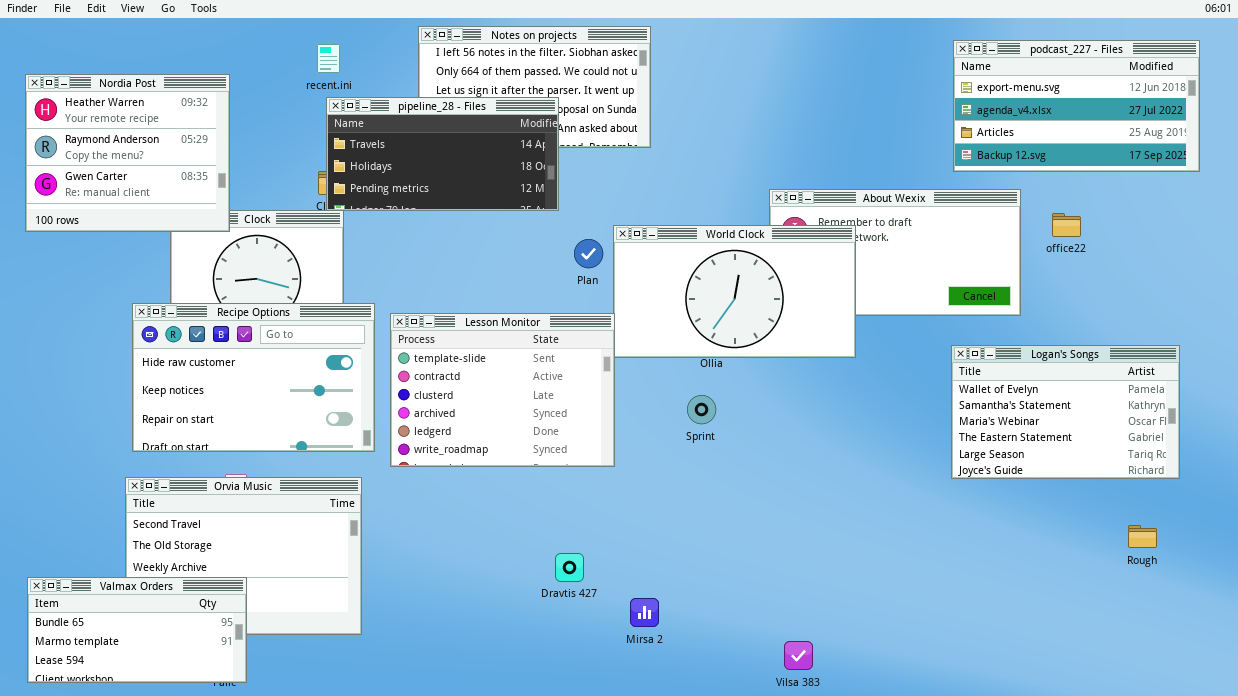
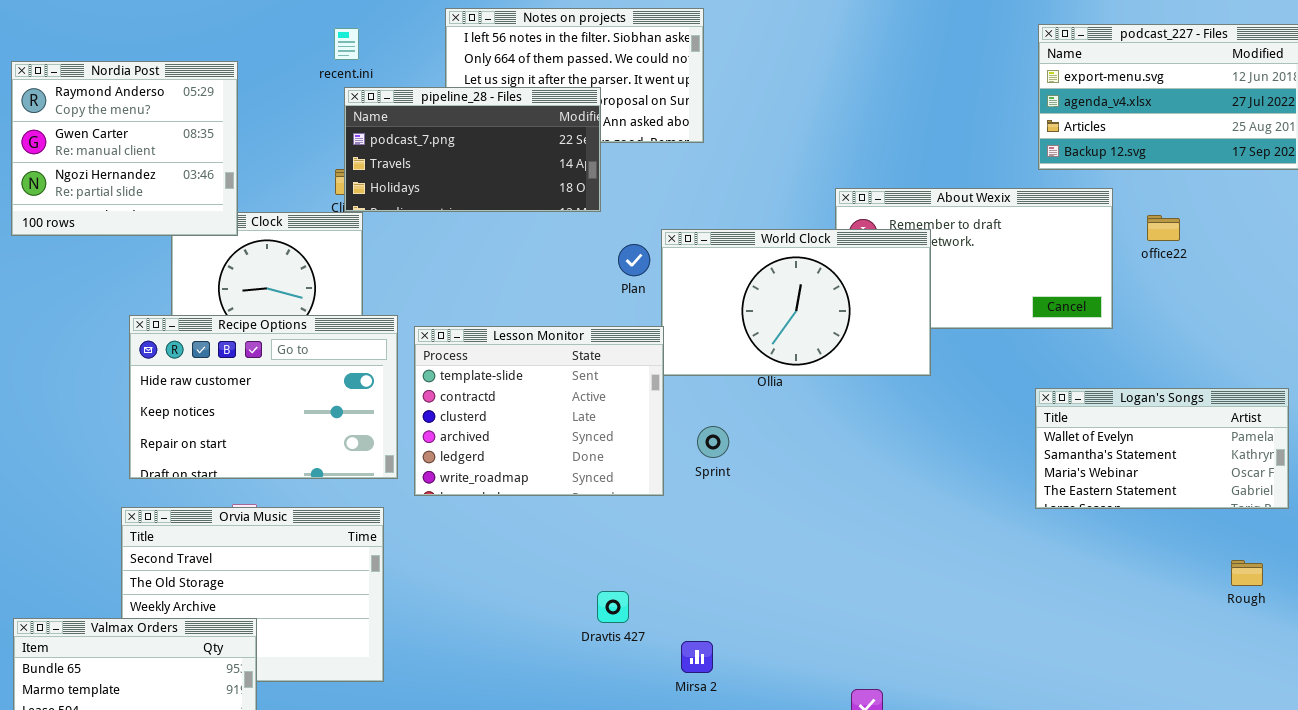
Nordia Post: [25,74,230,232] -> [11,61,238,236], scrolled down 1 row
pipeline_28 - Files: [326,97,559,211] -> [344,87,601,212], scrolled up 1 row
Logan's Songs: [951,345,1180,479] -> [1035,388,1289,509], resized
Sprint: [687,395,716,424] -> [697,426,729,458], moved

